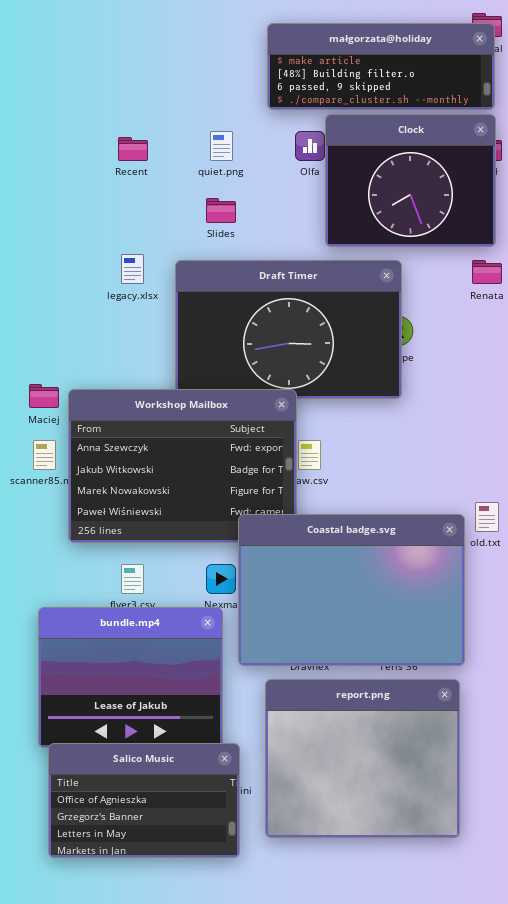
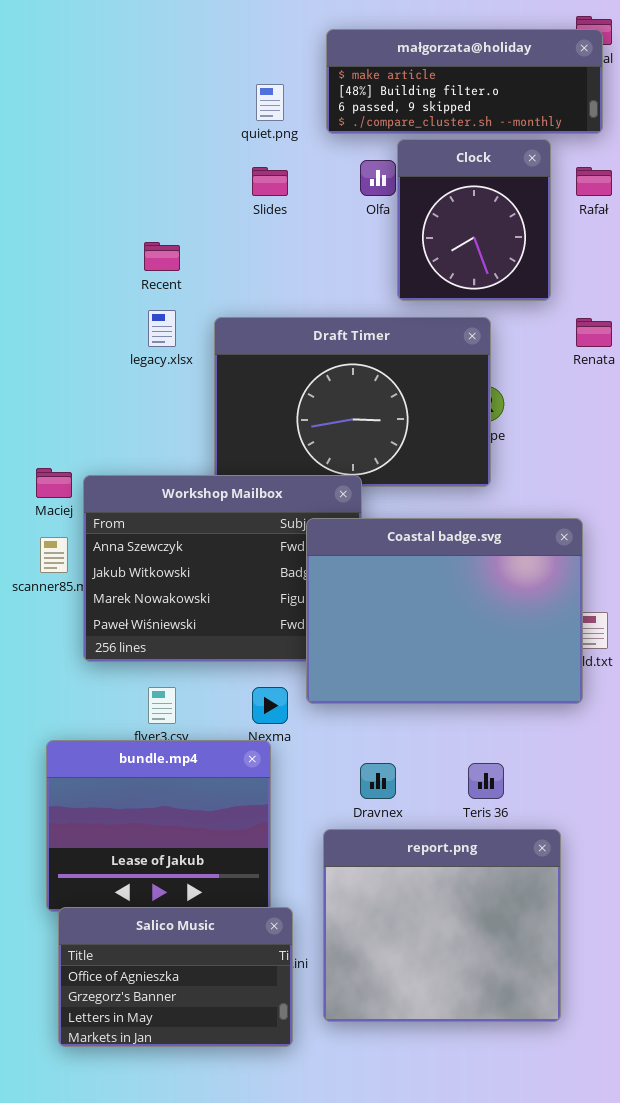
Clock: [325,114,496,247] -> [397,139,551,301], resized
quiet.png: [210,131,233,161] -> [256,84,284,121], moved
Recent: [118,137,148,161] -> [144,242,180,271], moved
Slides: [206,198,236,223] -> [252,167,288,196], moved
Coastal badge.svg: [238,514,465,666] -> [306,518,583,704], moved

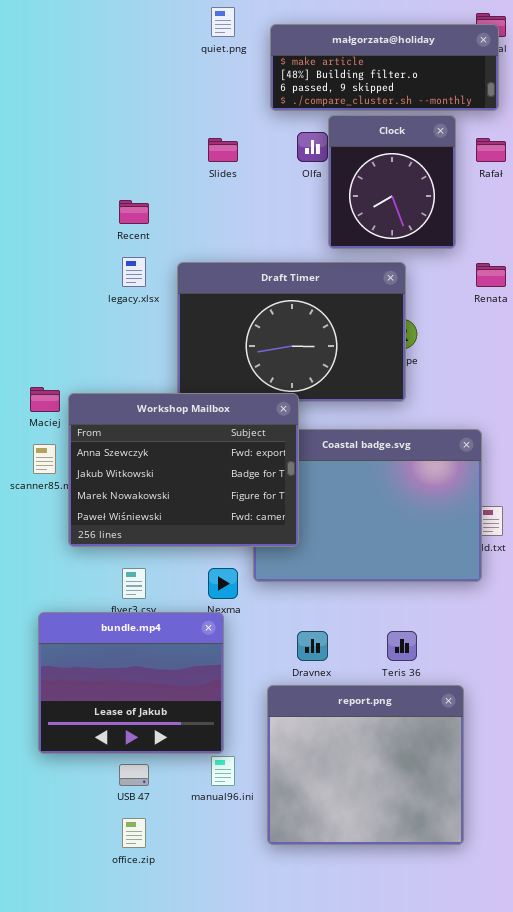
quiet.png: [256,84,284,121] -> [211,7,235,37], moved
Workshop Mailbox: [83,475,362,662] -> [68,393,299,547], raised
Salico Music: [58,907,293,1047] -> none, closed

